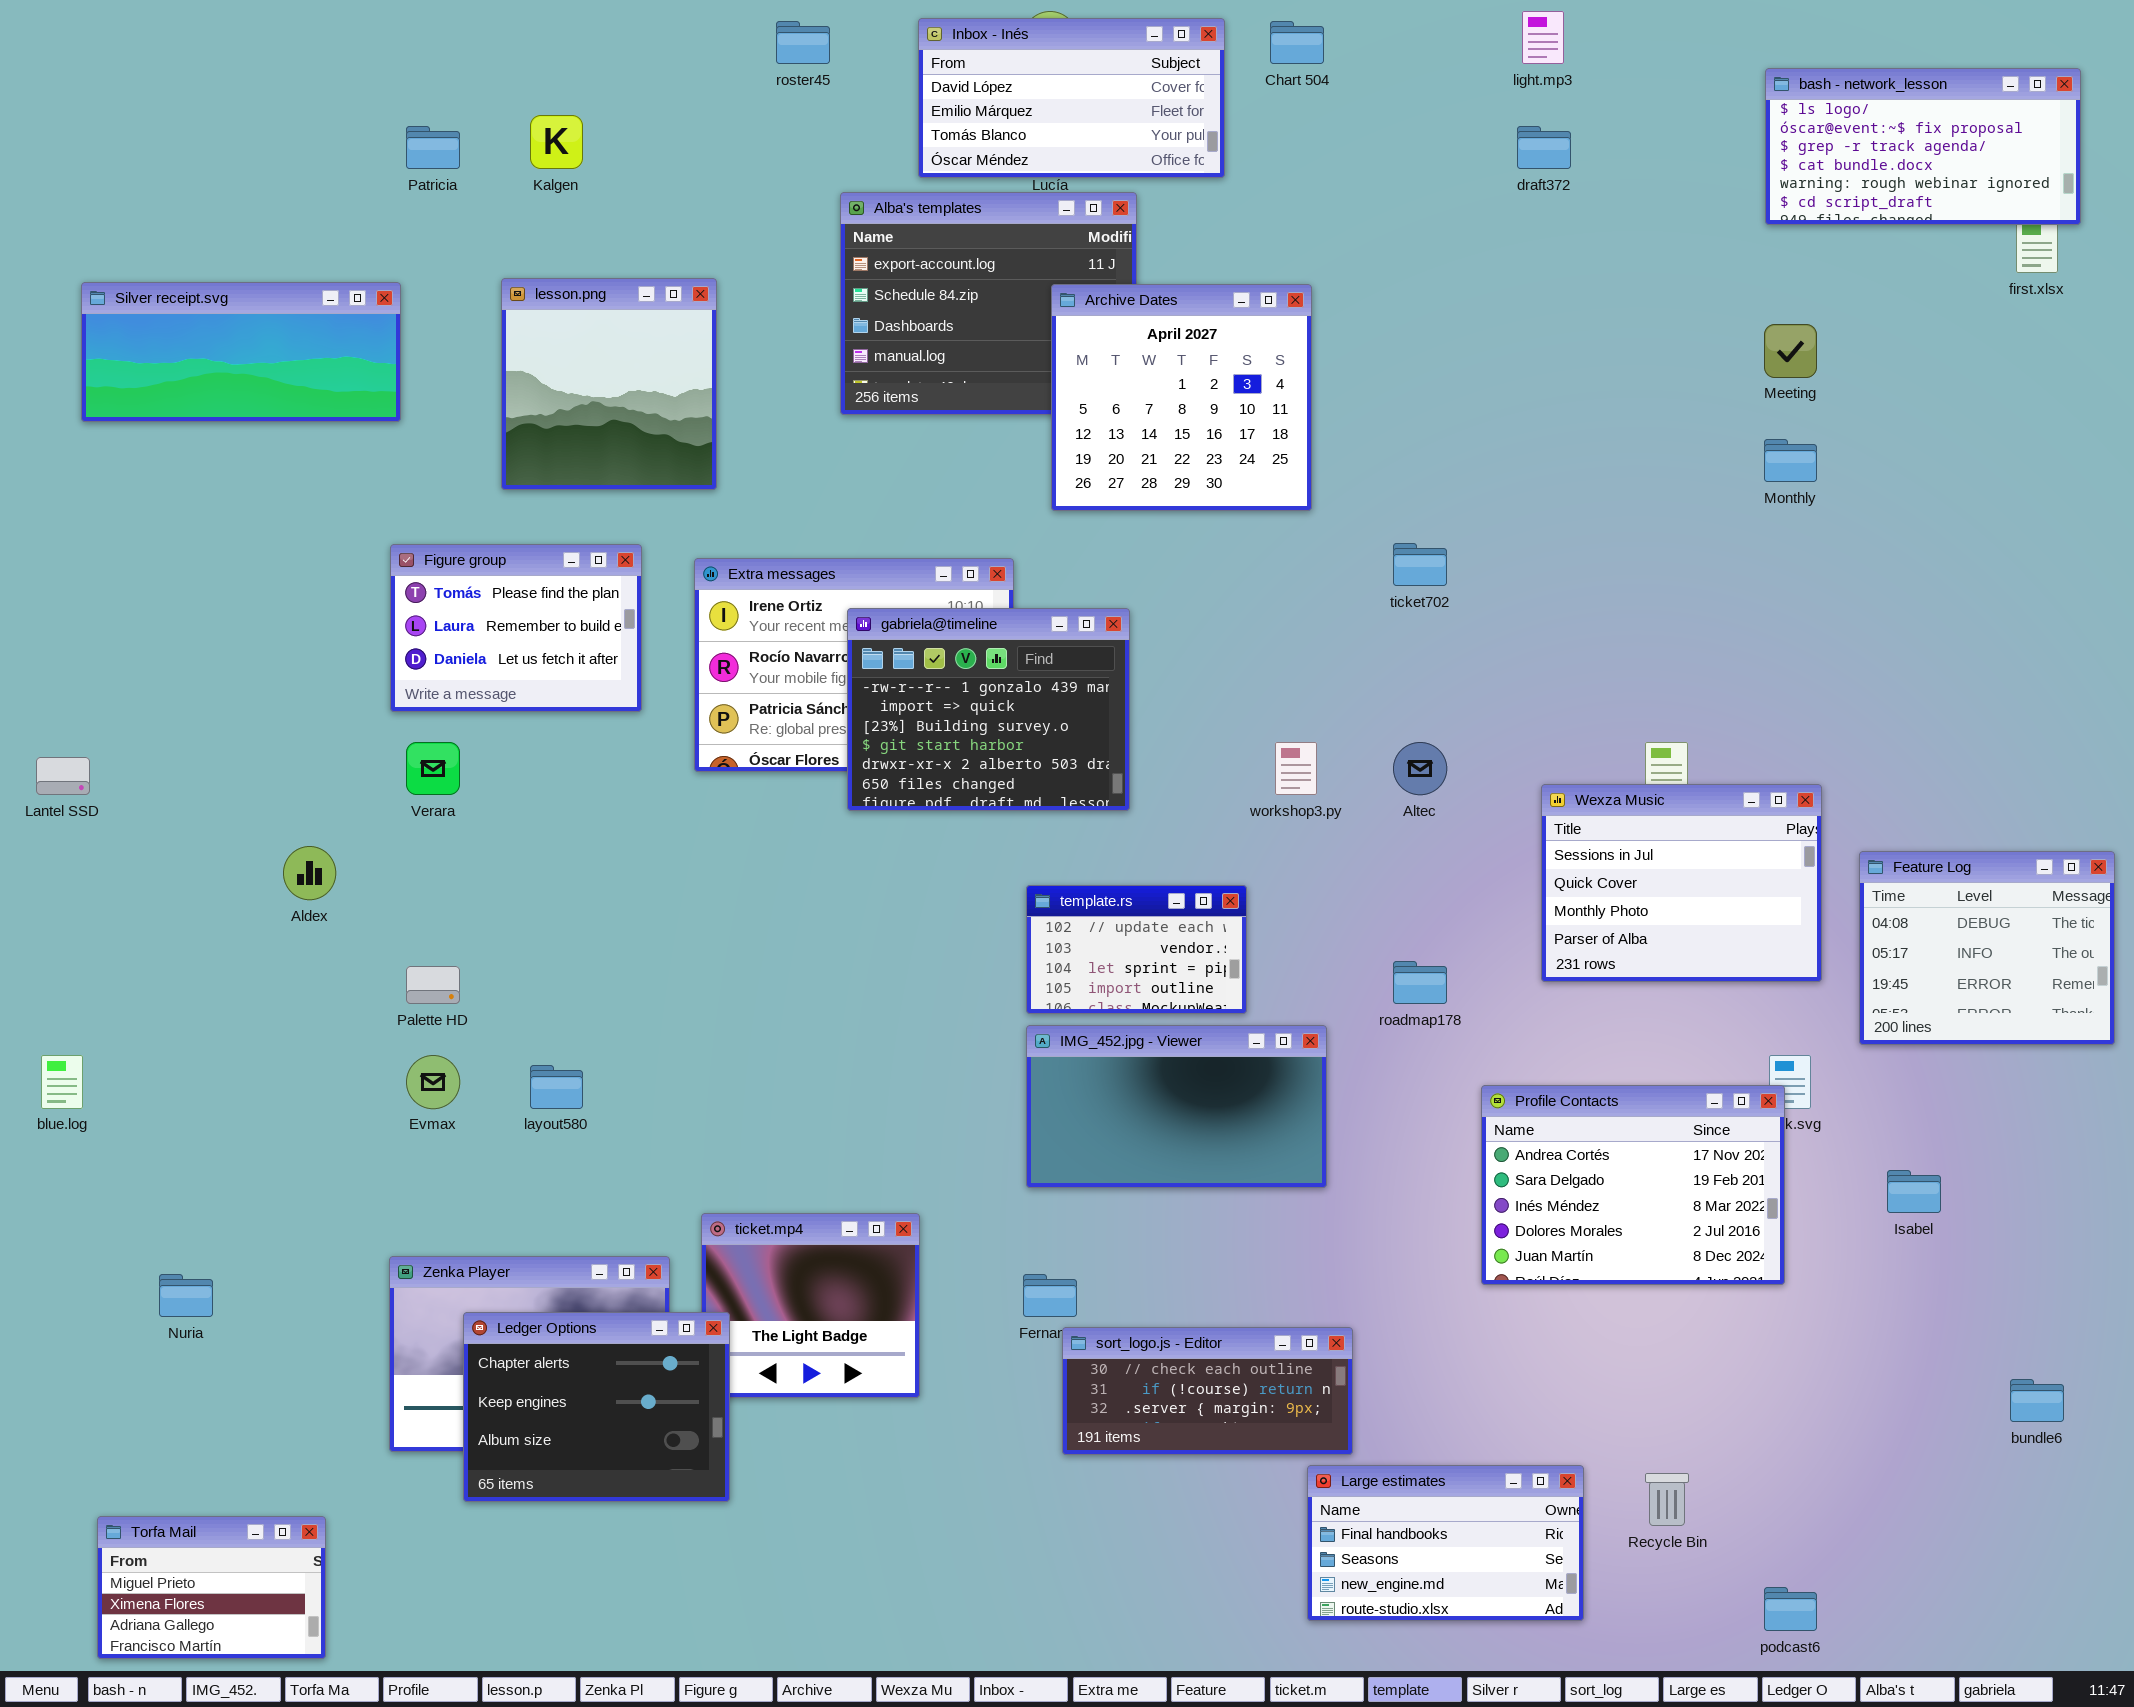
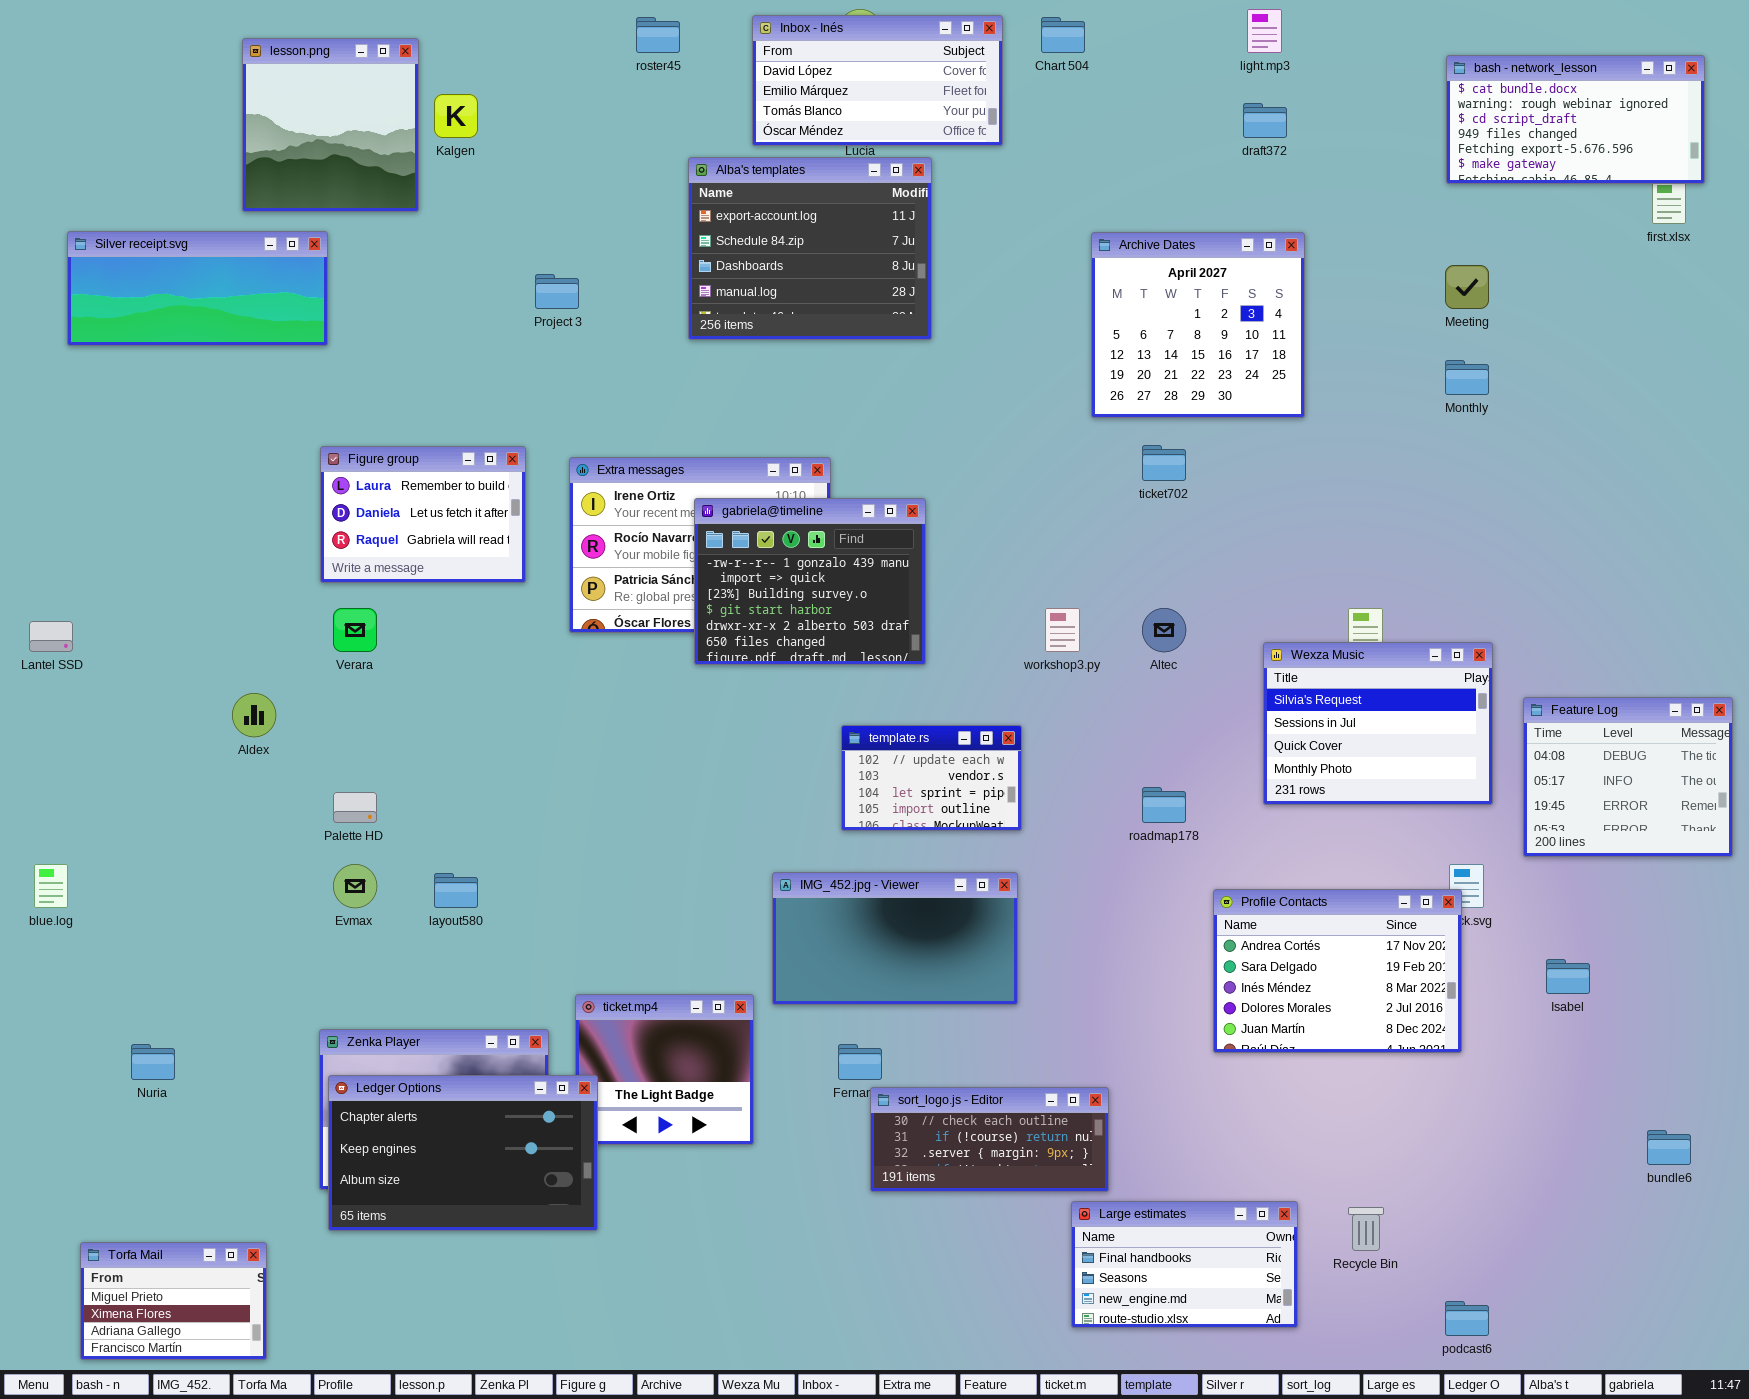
bash - network_lesson: [1765,68,2081,225] -> [1446,55,1705,184], scrolled down 3 rows
lesson.png: [501,278,717,490] -> [242,38,419,212], moved
Archive Dates: [1051,284,1312,511] -> [1091,232,1305,418], moved
Figure group: [390,544,642,712] -> [320,446,526,583], scrolled down 1 row
Wexza Music: [1541,784,1822,982] -> [1263,642,1493,805], scrolled up 1 row
IMG_452.jpg - Viewer: [1026,1025,1327,1188] -> [772,872,1018,1005], moved
Ledger Options: [463,1312,730,1502] -> [328,1075,598,1231], resized

